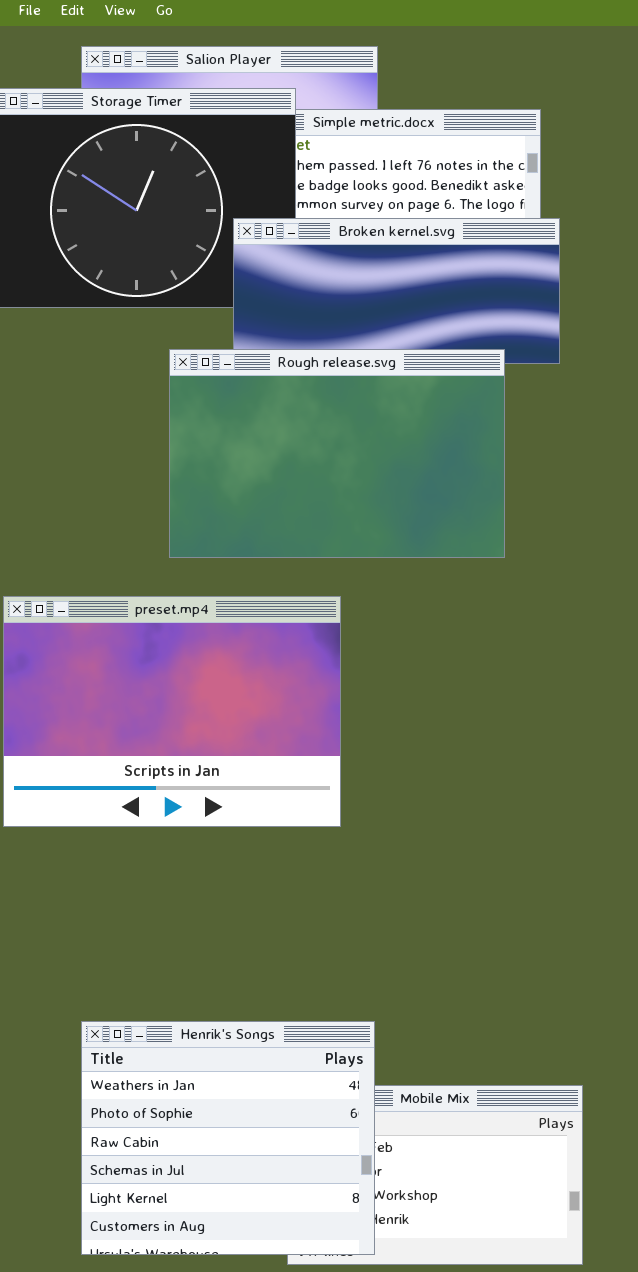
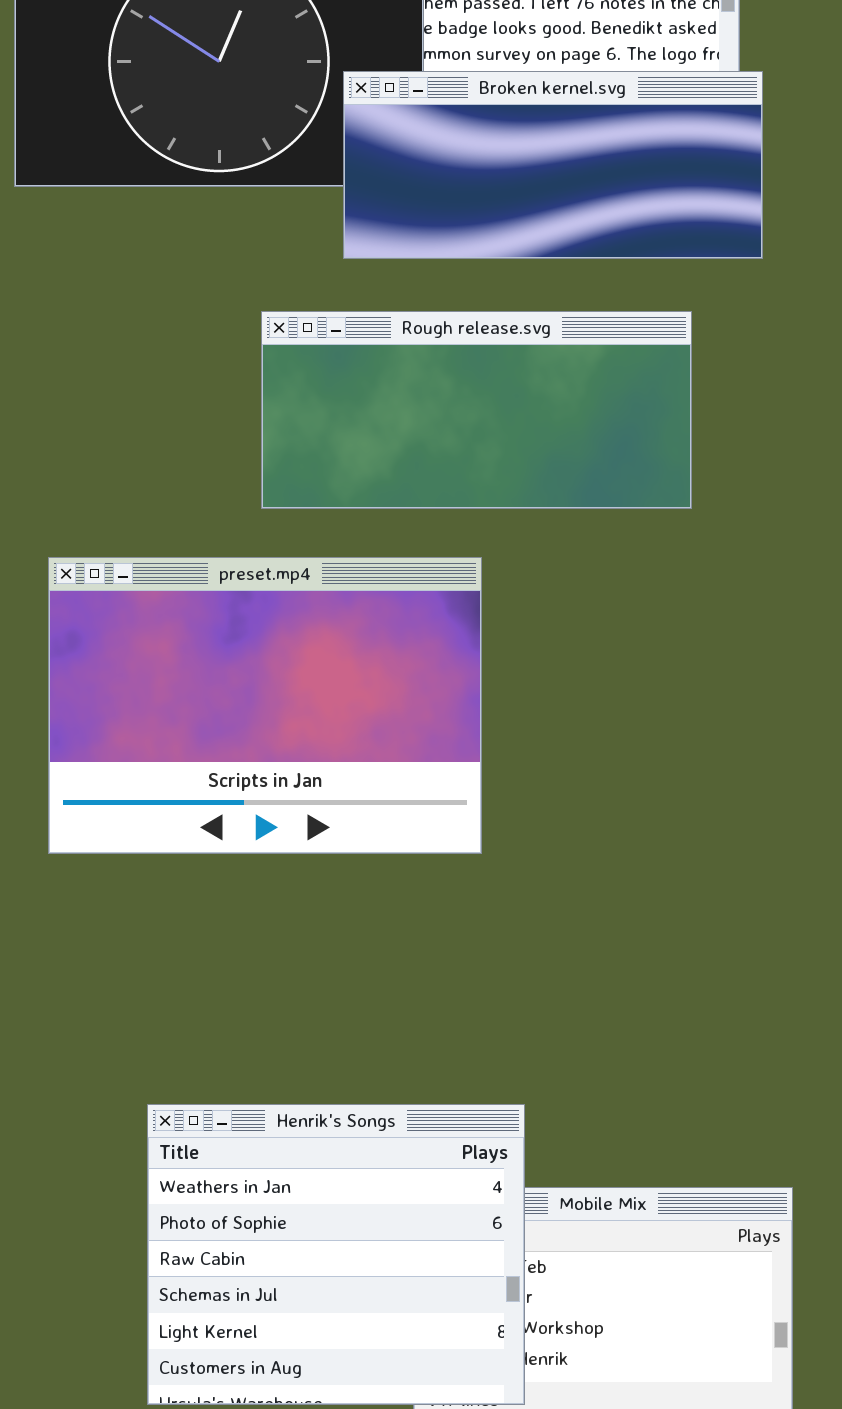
Rough release.svg: [169,349,505,558] -> [261,311,692,509], resized

